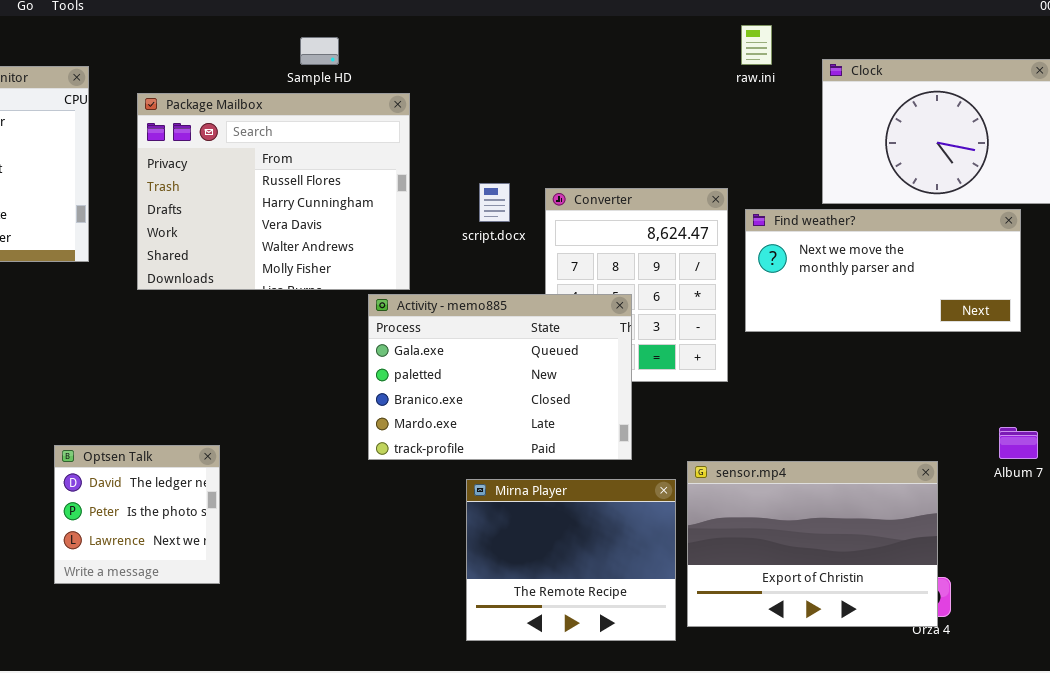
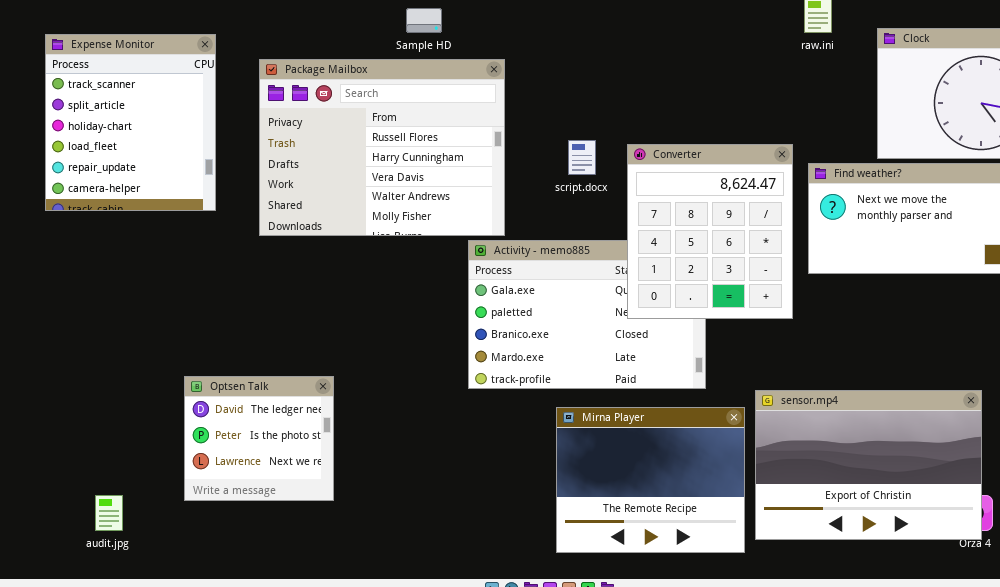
Converter: [545,188,728,382] -> [627,144,793,319], raised

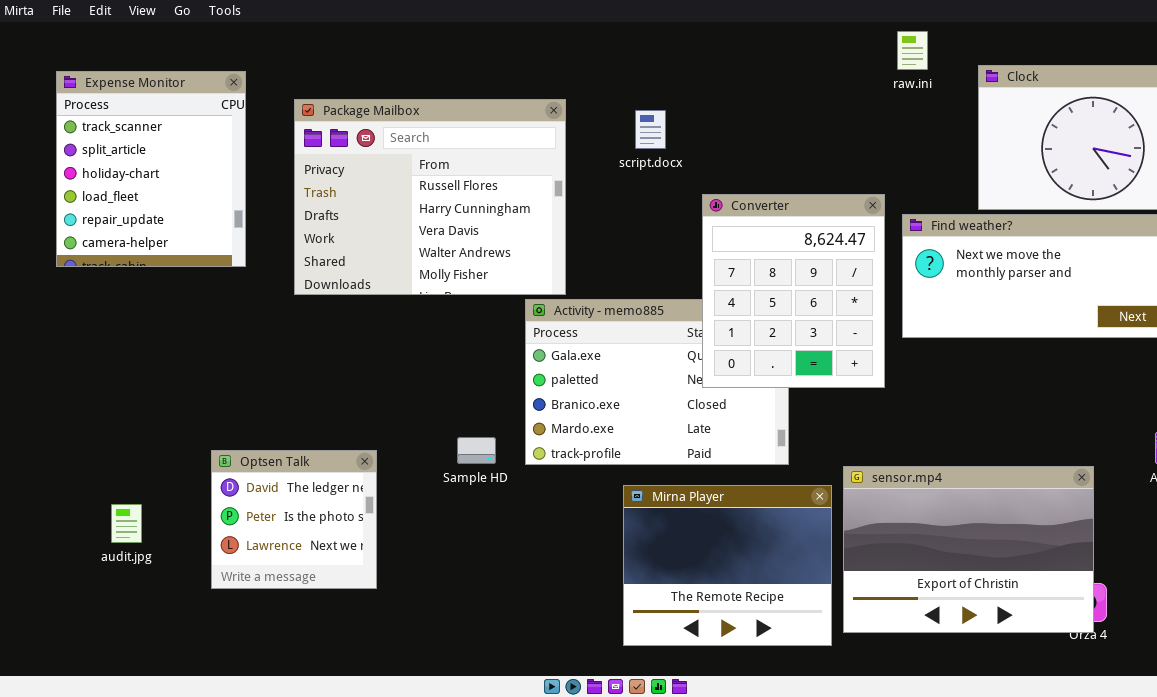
Sample HD: [406,8,442,33] -> [457,437,496,464], moved
script.docx: [568,140,596,175] -> [635,110,666,149], moved
audit.jpg: [95,495,123,531] -> [111,504,142,543], moved

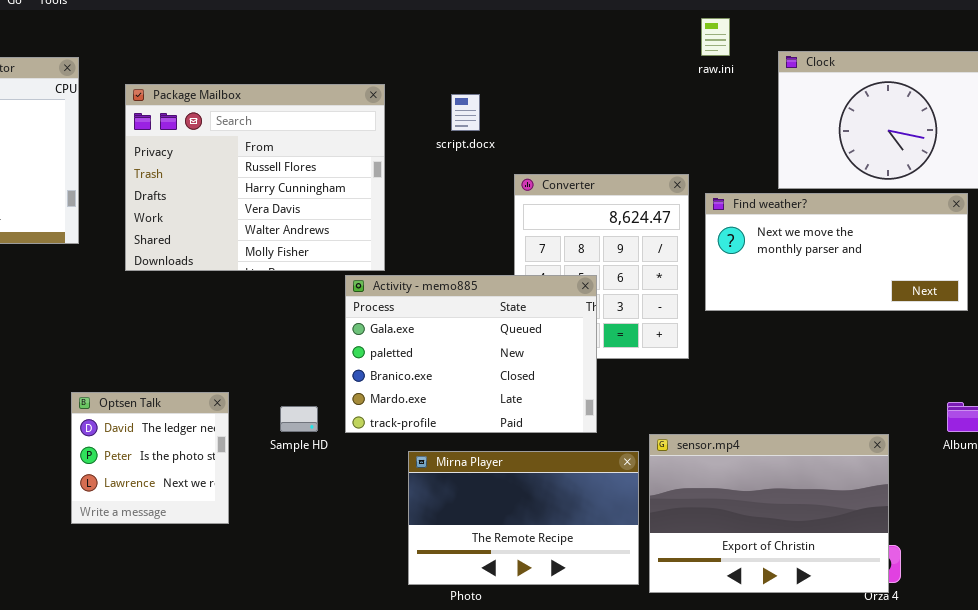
Activity - memo885: [525,299,789,465] -> [345,275,597,433], raised
Optsen Talk: [211,450,377,589] -> [71,392,229,524], moved
Mirna Player: [623,485,832,646] -> [408,451,639,585], resized

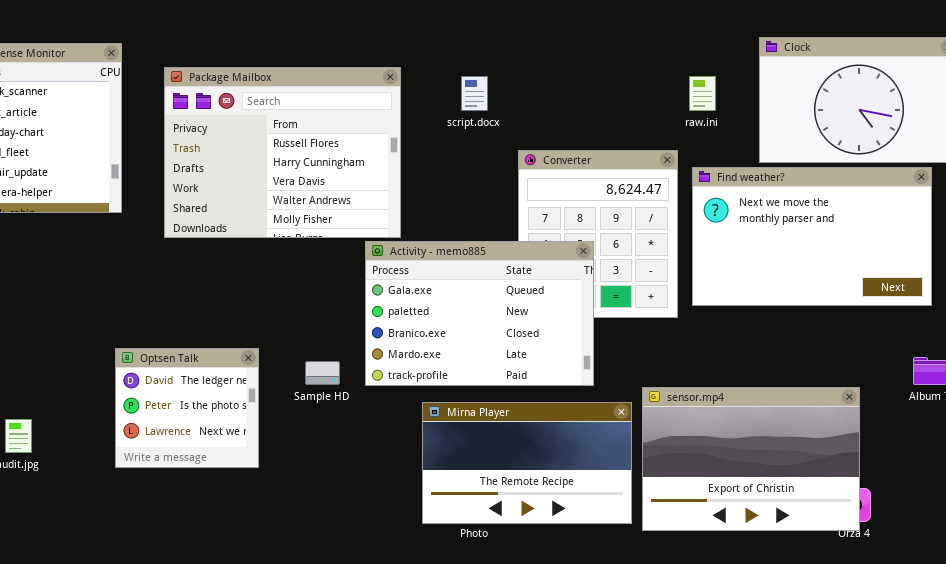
raw.ini: [701,18,730,56] -> [689,76,716,111], moved
Find weather?: [705,193,968,311] -> [692,167,932,306], resized

